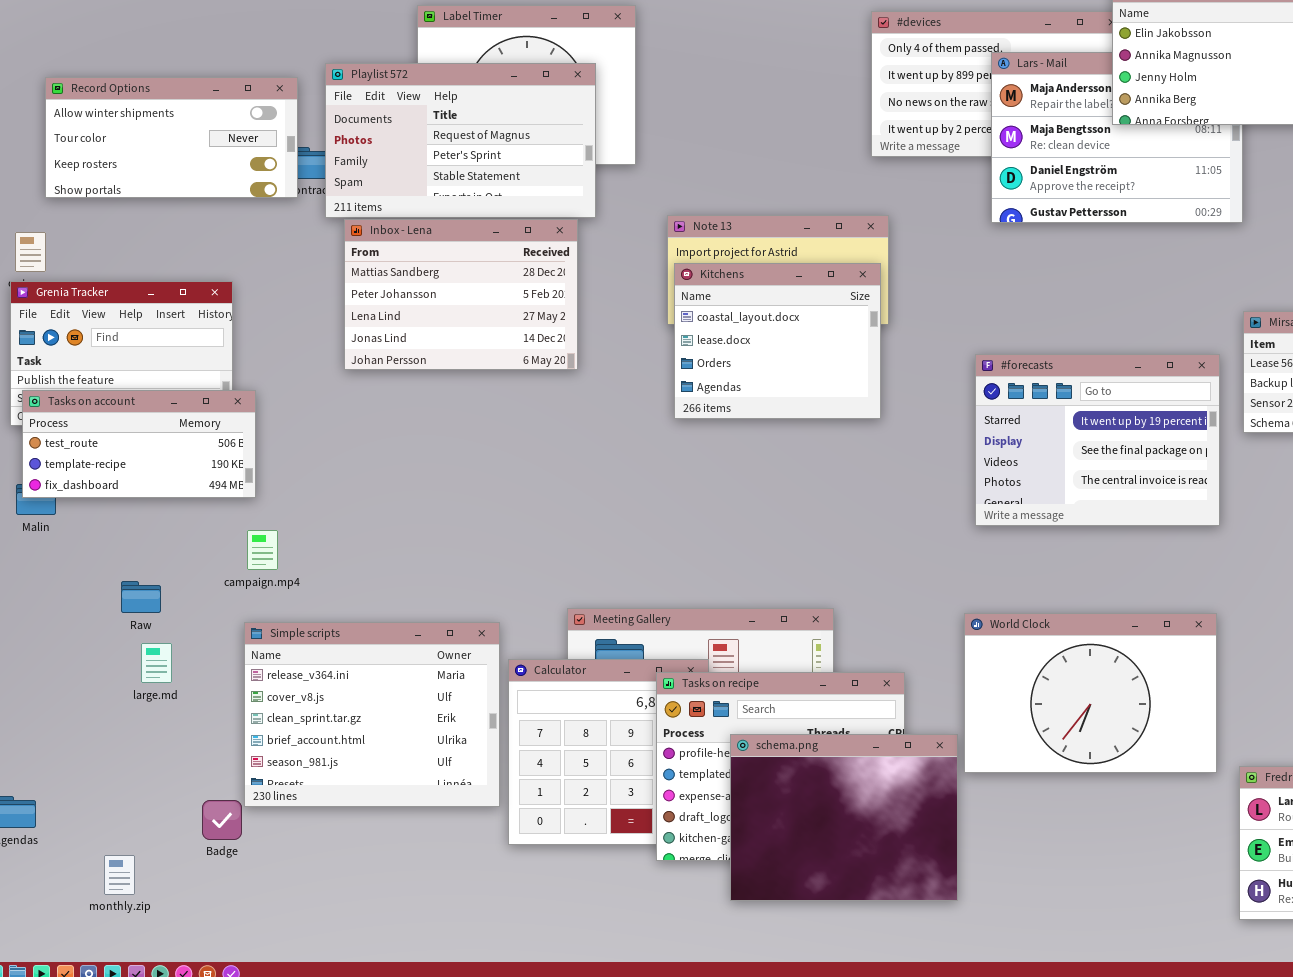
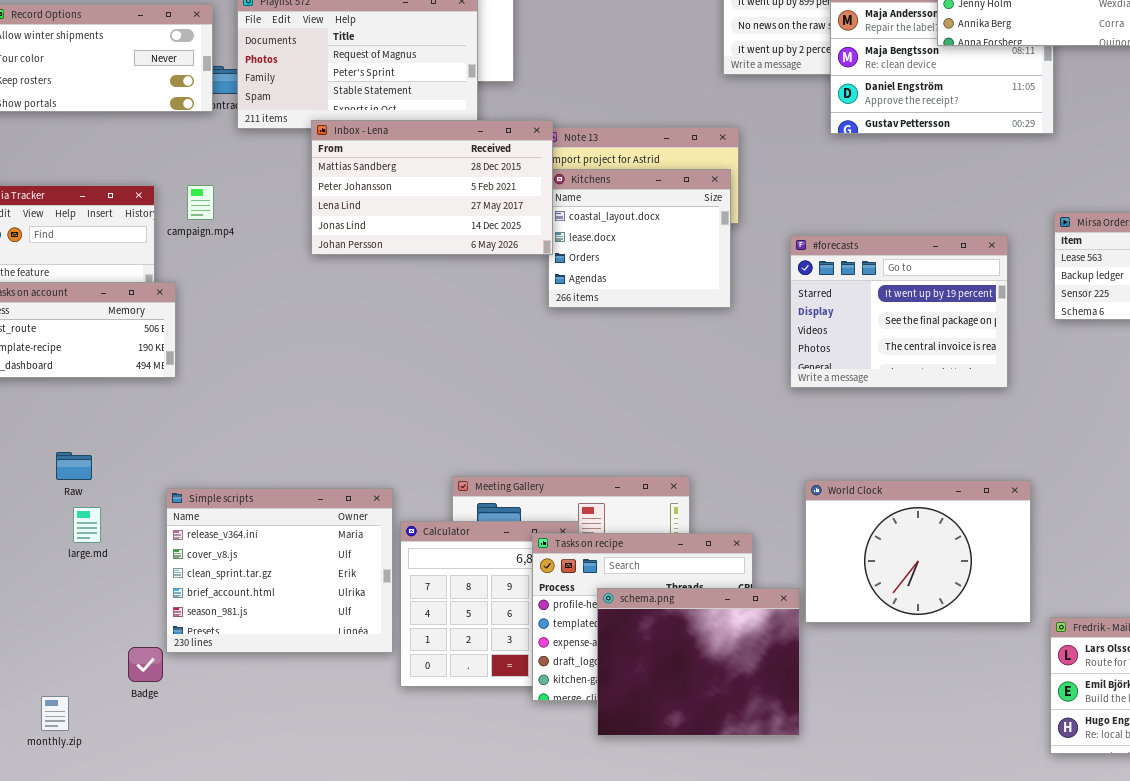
Inbox - Lena: [344,219,578,370] -> [311,120,553,255], moved, resized
#forecasts: [975,354,1220,526] -> [790,235,1008,388], moved
campaign.mp4: [247,530,278,570] -> [187,185,214,220], moved

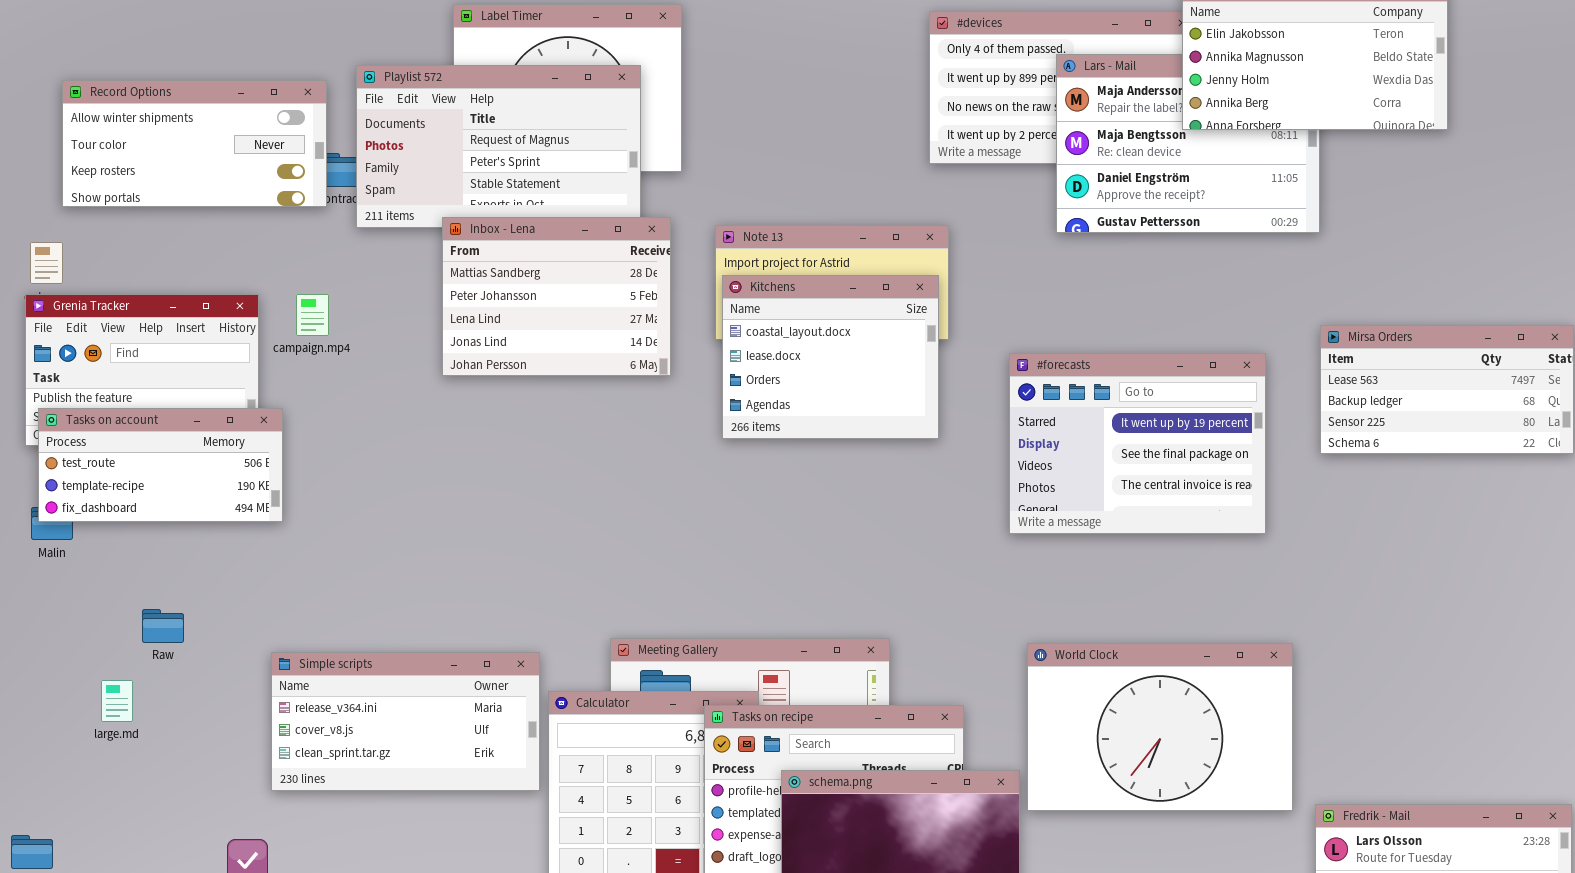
Inbox - Lena: [311,120,553,255] -> [442,217,671,376], resized
Simple scripts: [166,488,393,653] -> [271,652,540,791], resized
large.md: [73,507,101,543] -> [101,680,133,722], moved

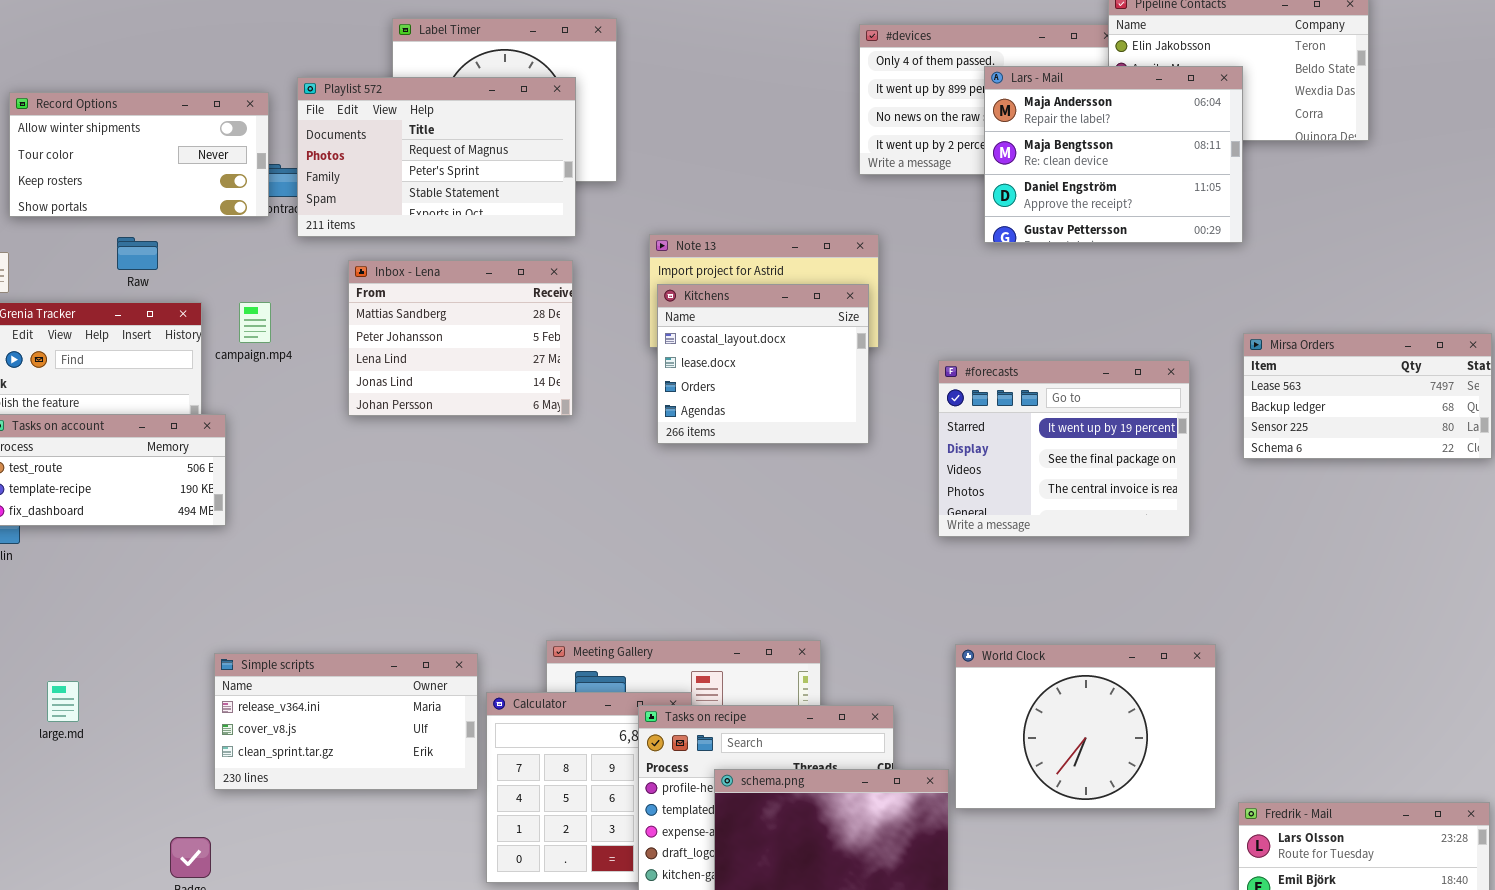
Lars - Mail: [1056,54,1320,233] -> [984,66,1243,243], raised
Inbox - Lena: [442,217,671,376] -> [348,260,573,416], moved
Raw: [142,609,184,643] -> [117,237,158,270], moved

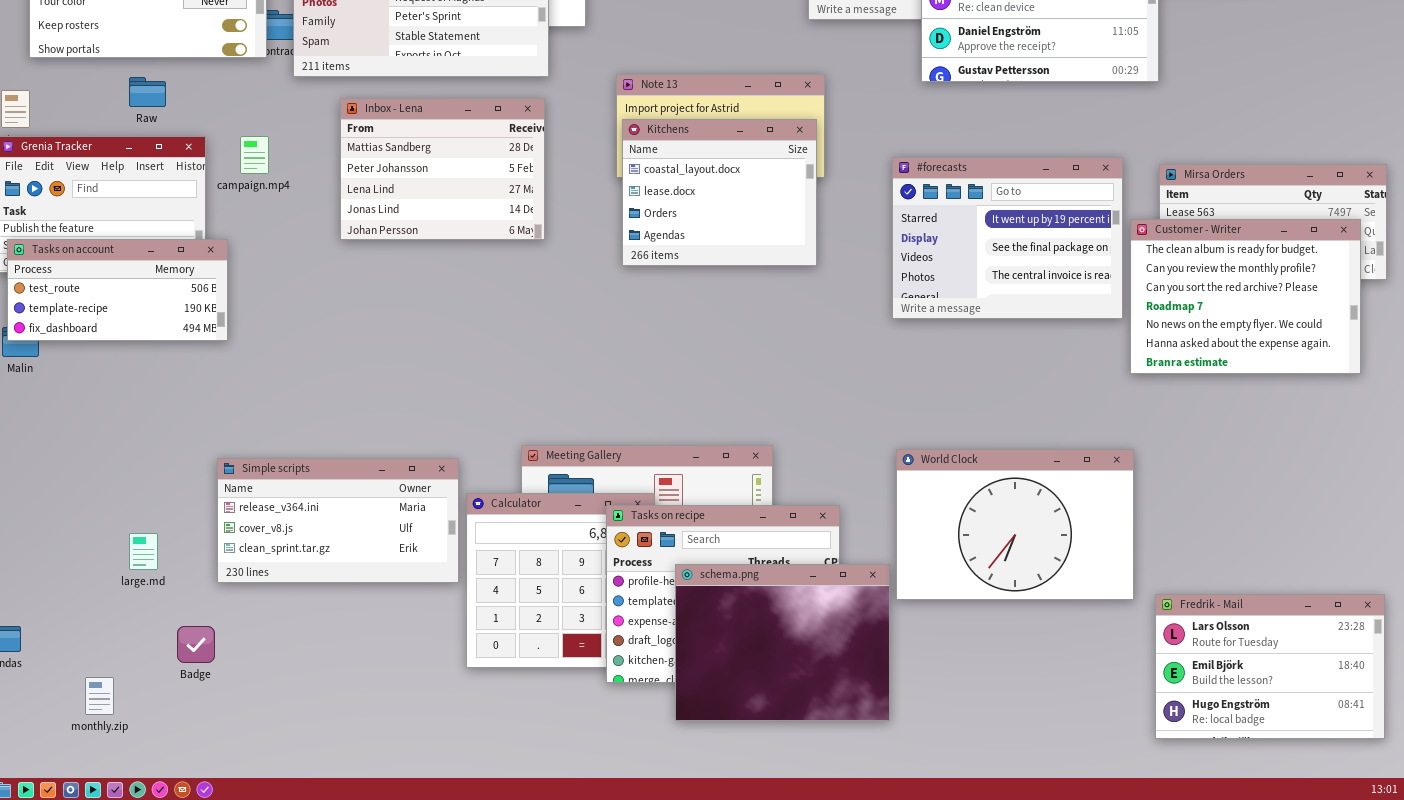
#forecasts: [938,360,1190,537] -> [892,157,1123,319], moved
Customer - Writer: none -> [1130,219,1361,374], opened
large.md: [47,681,79,722] -> [129,533,158,570], moved

